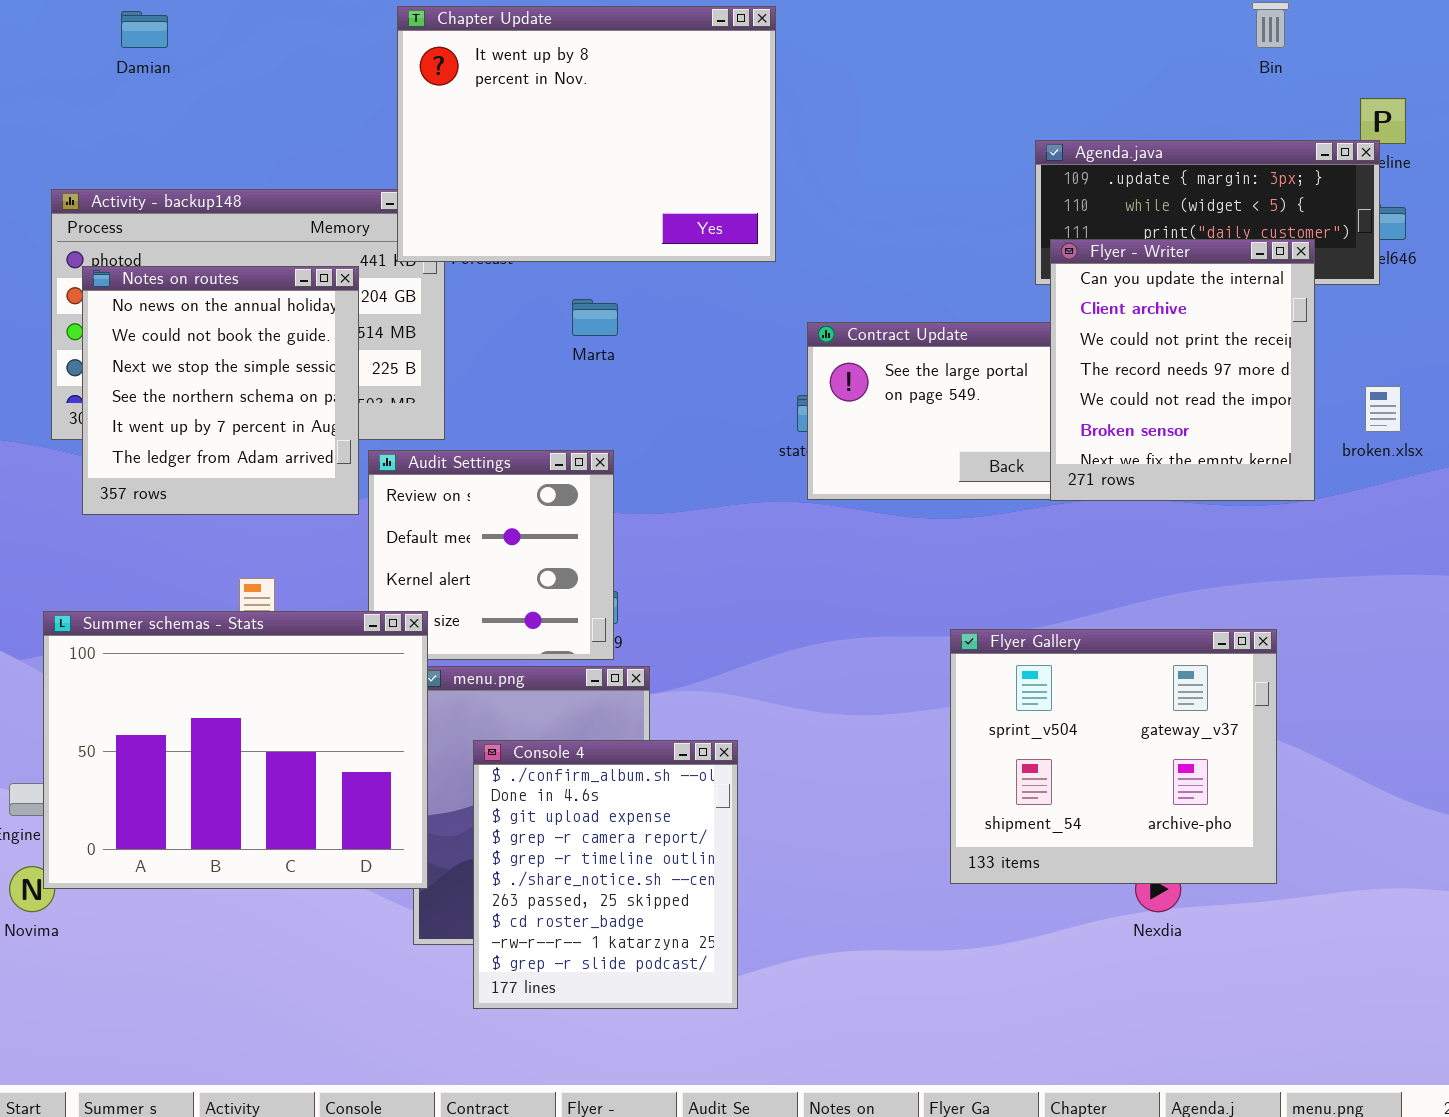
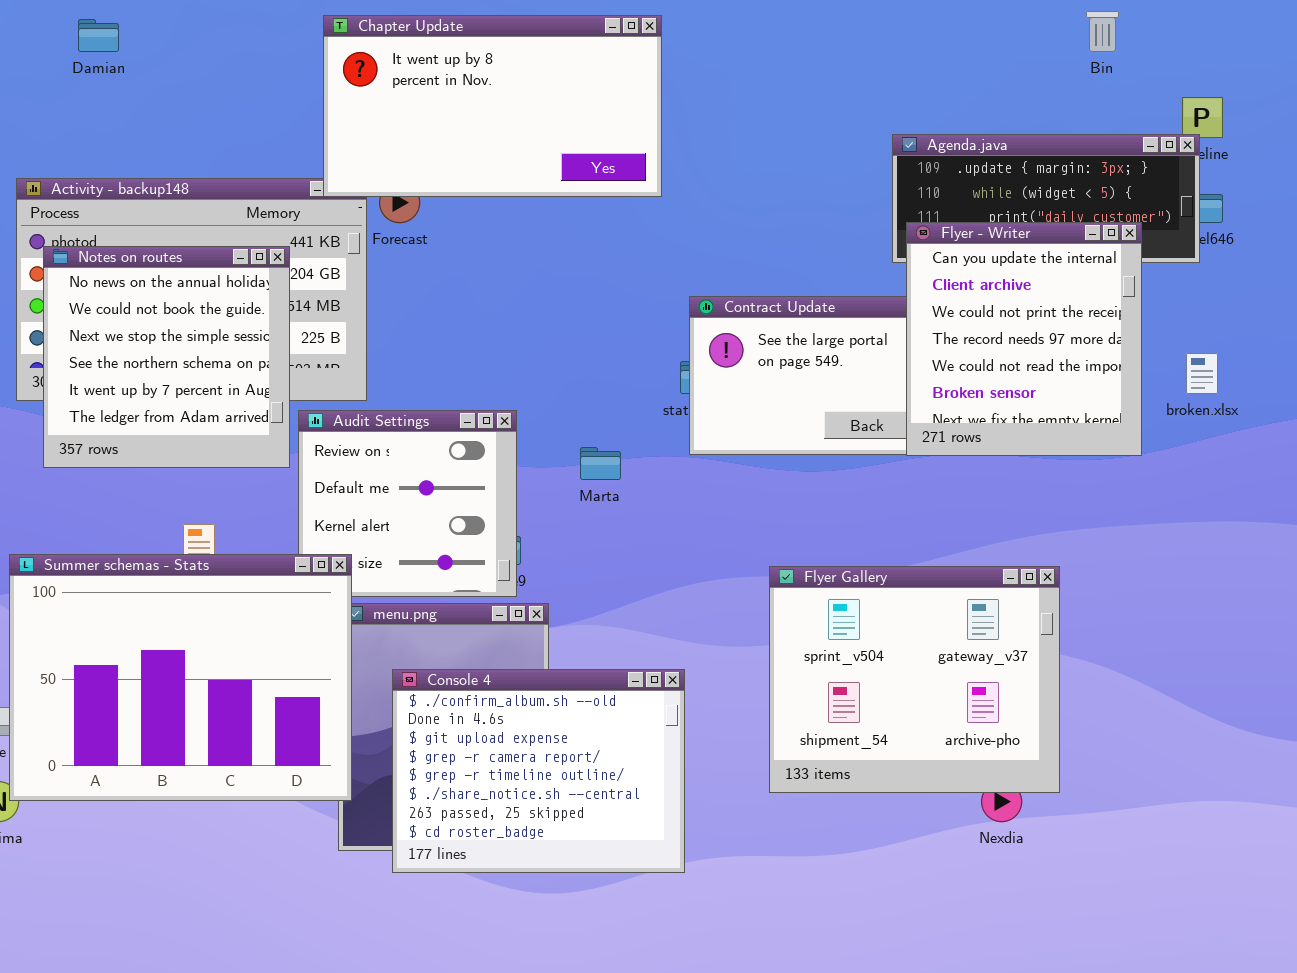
Chapter Update: [397,6,776,262] -> [323,15,662,197], resized
Marta: [572,299,618,336] -> [580,447,621,480], moved
Flyer Gallery: [950,629,1277,884] -> [769,566,1060,793], moved
Console 4: [473,740,738,1009] -> [392,669,685,873], resized

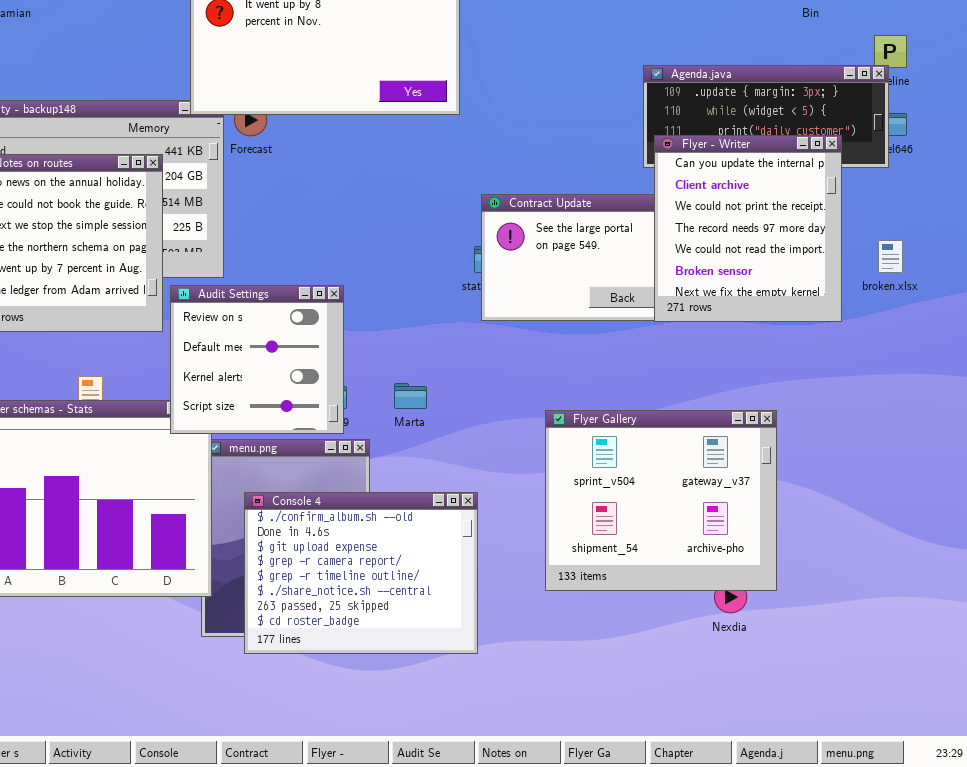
Audit Settings: [298,410,517,597] -> [170,285,344,434], raised
Marta: [580,447,621,480] -> [394,383,427,409], moved

